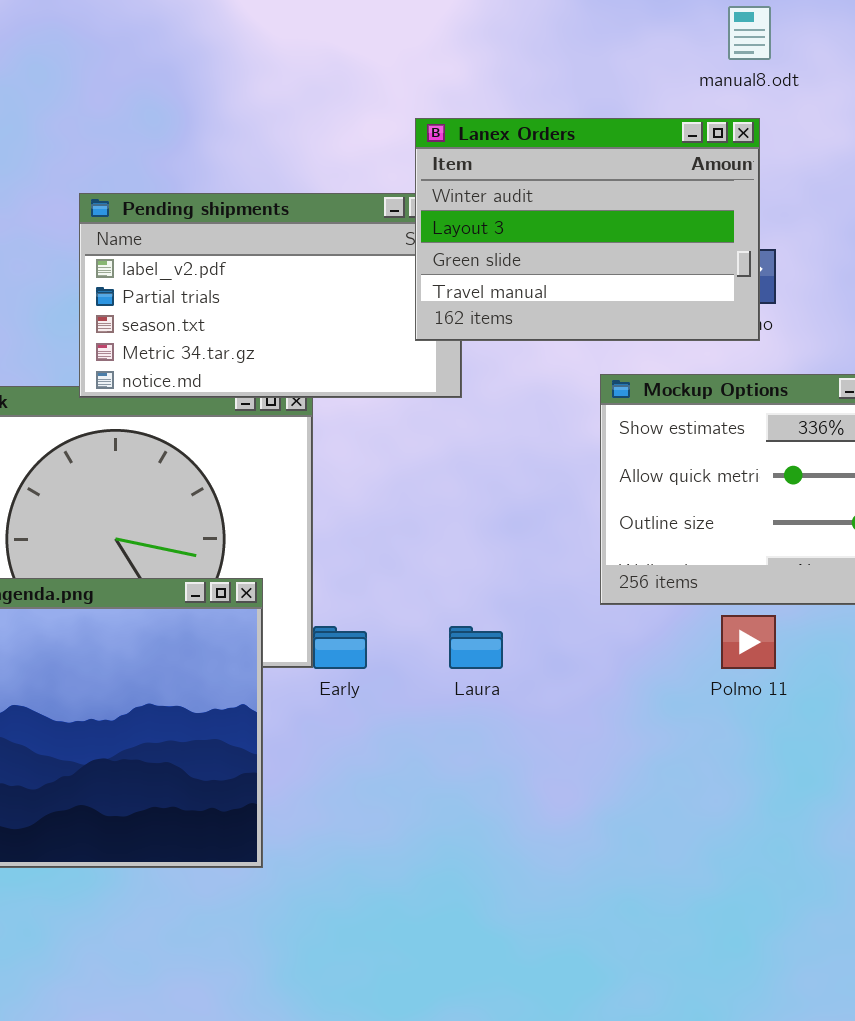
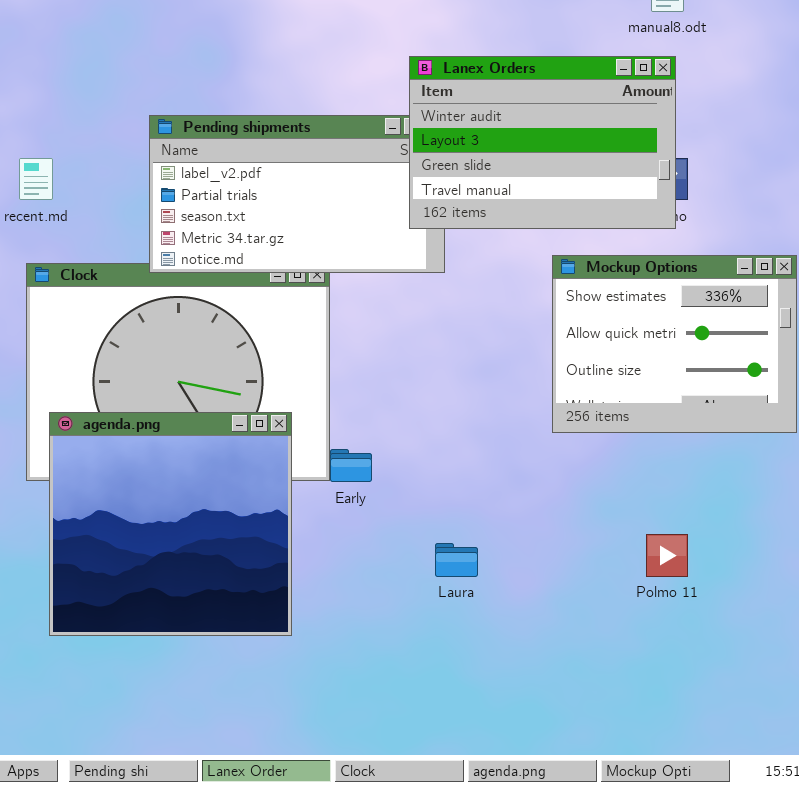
Polmo 11: [721,615,776,669] -> [646,534,688,577], moved
Laura: [449,626,503,669] -> [435,543,478,577], moved

